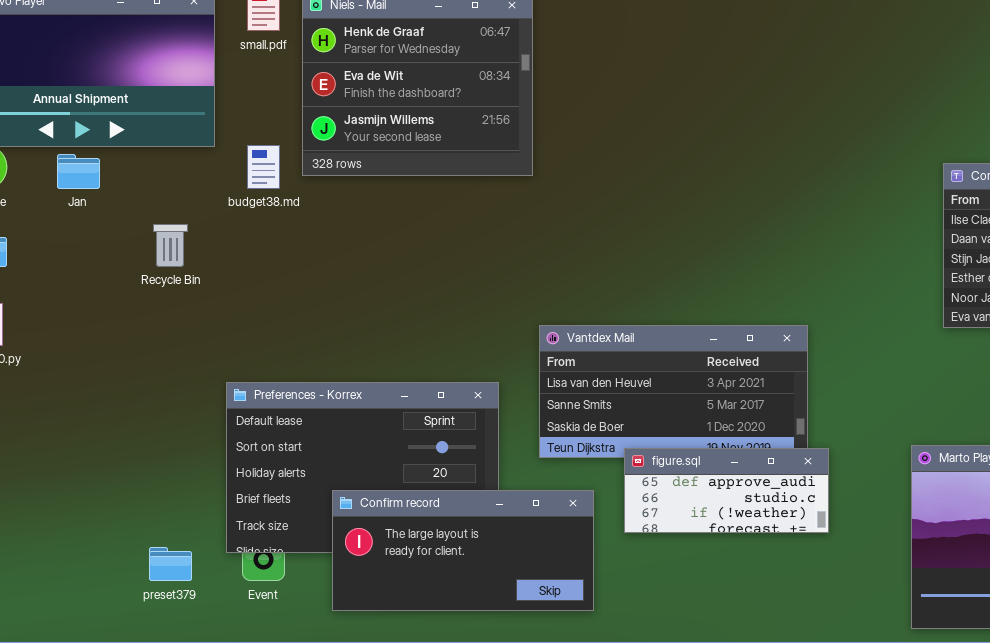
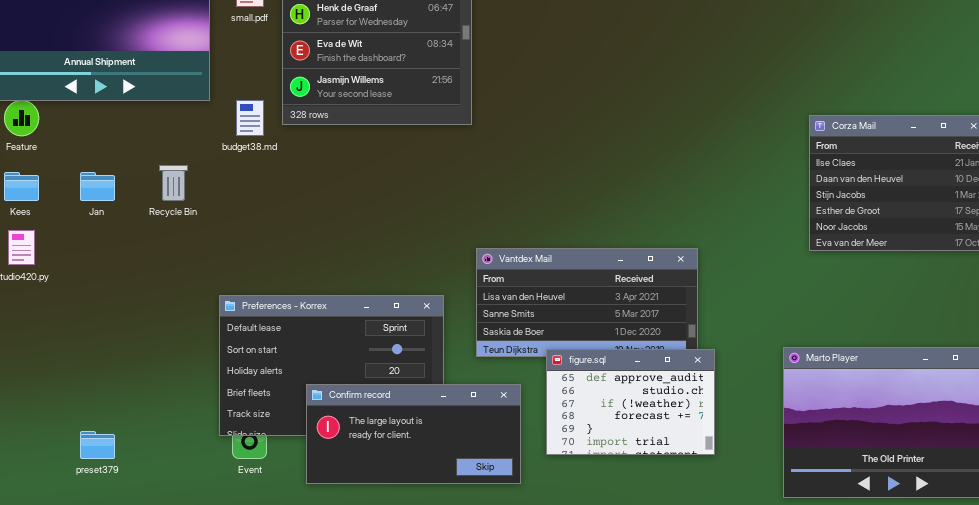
Jan: [57,154,100,189] -> [80,172,115,201], moved
figure.sql: [624,448,829,533] -> [546,349,715,455], resized
preset379: [149,547,192,581] -> [80,431,115,459], moved

